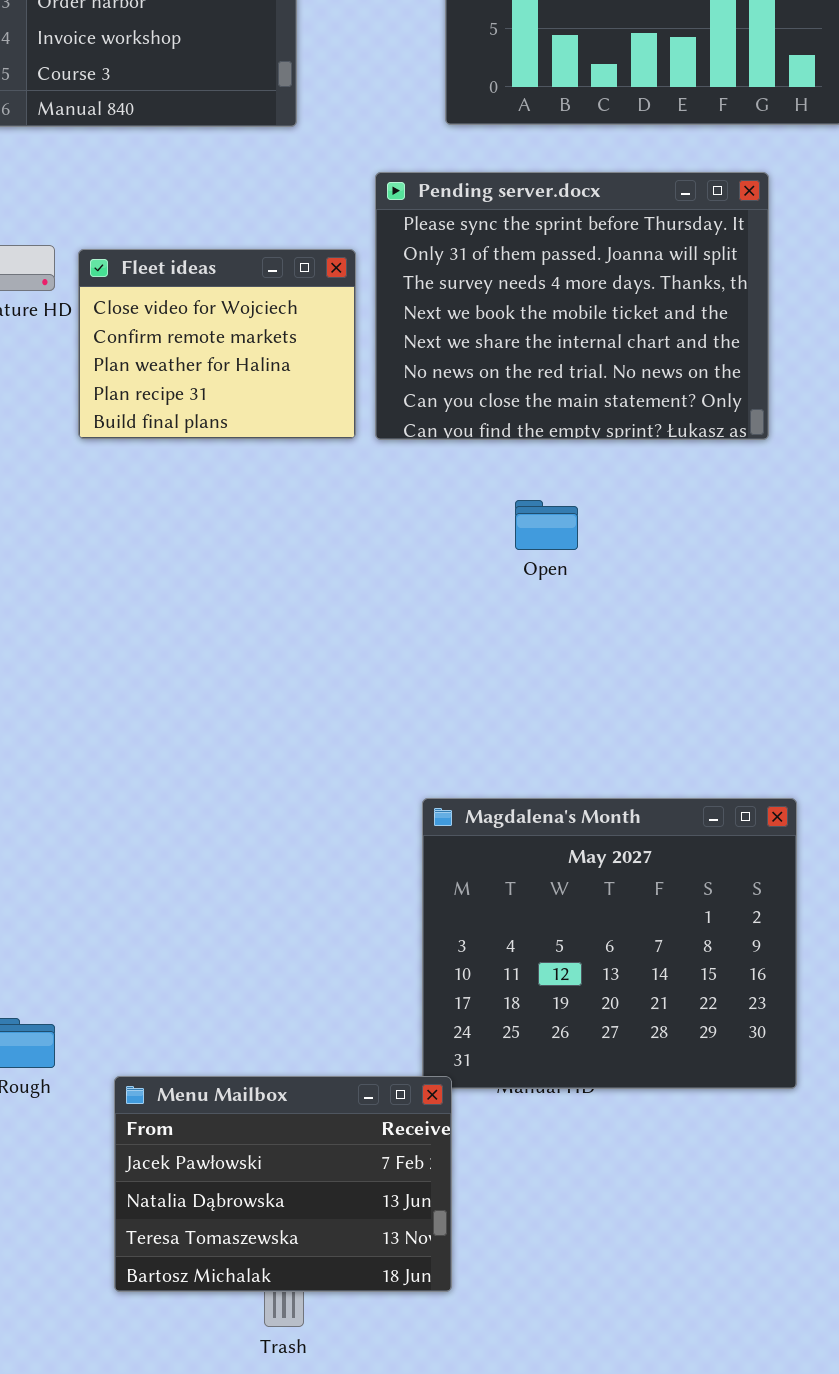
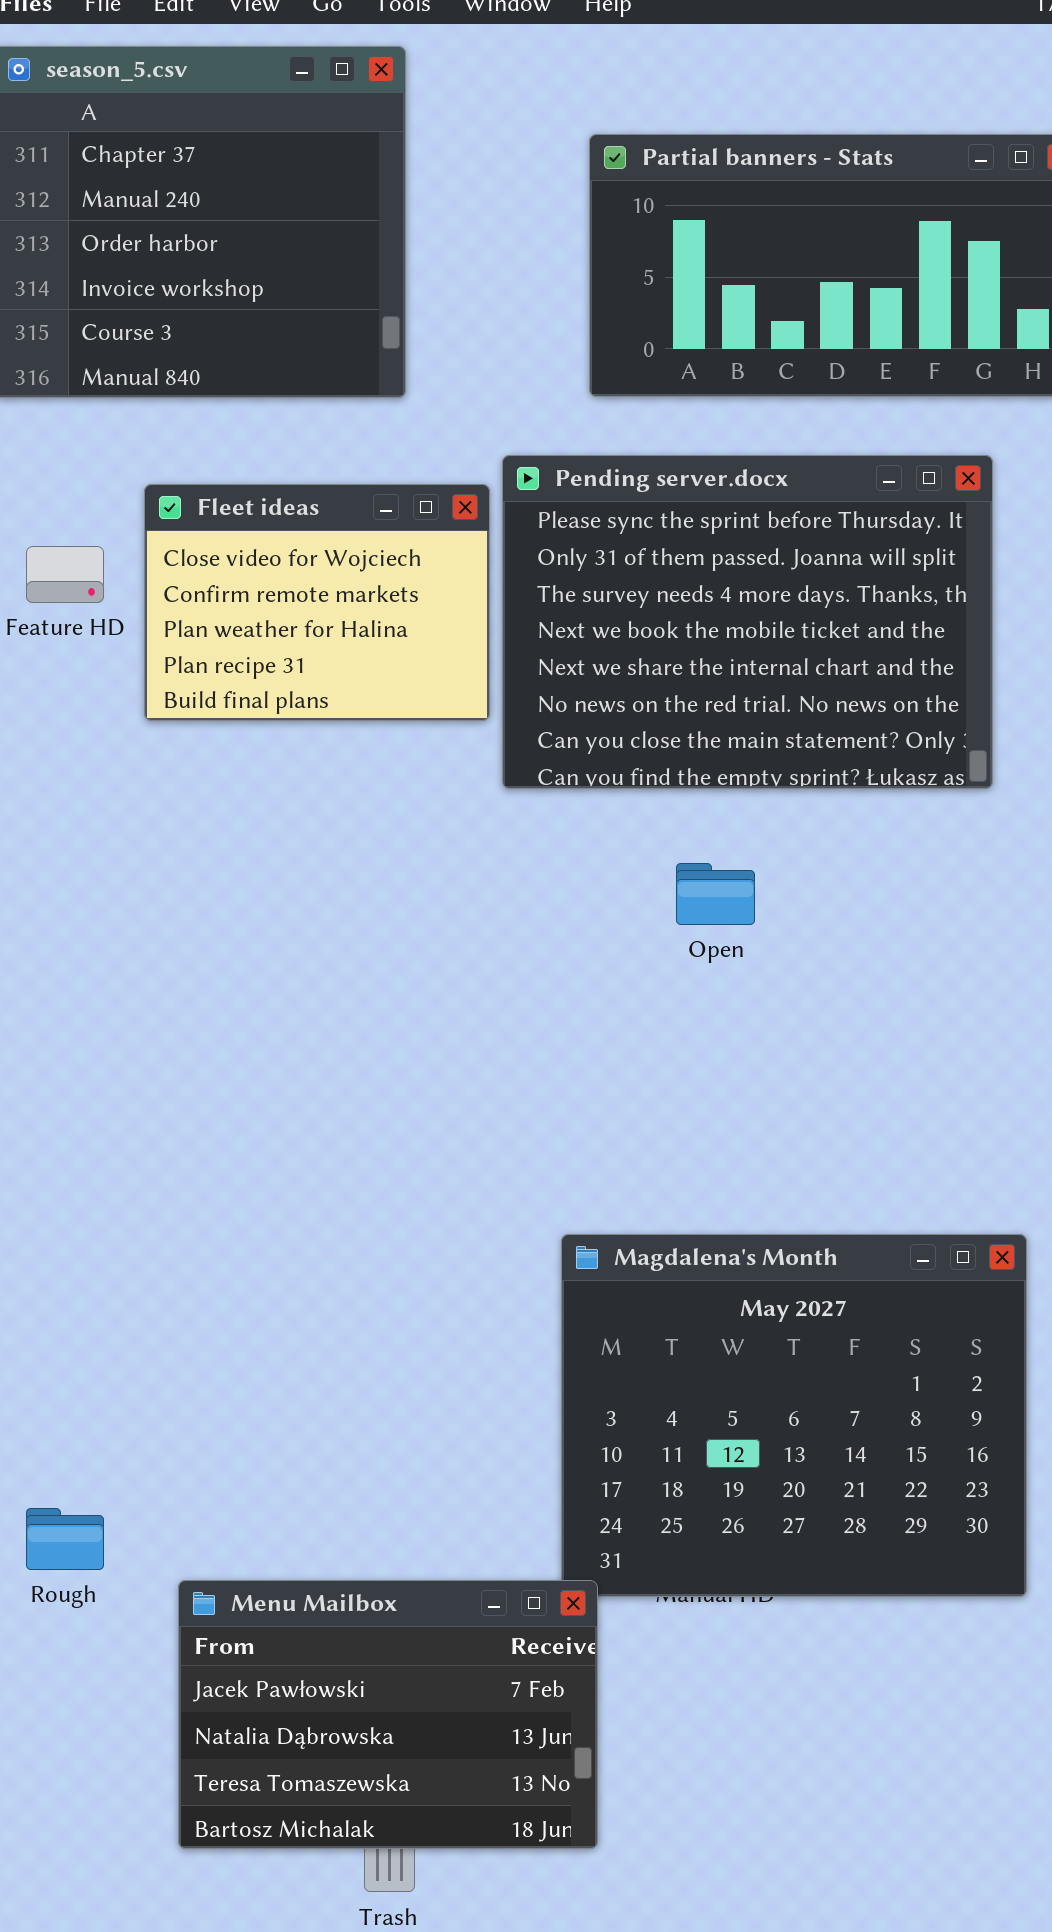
Fleet ideas: [78,249,356,439] -> [144,484,490,721], moved

